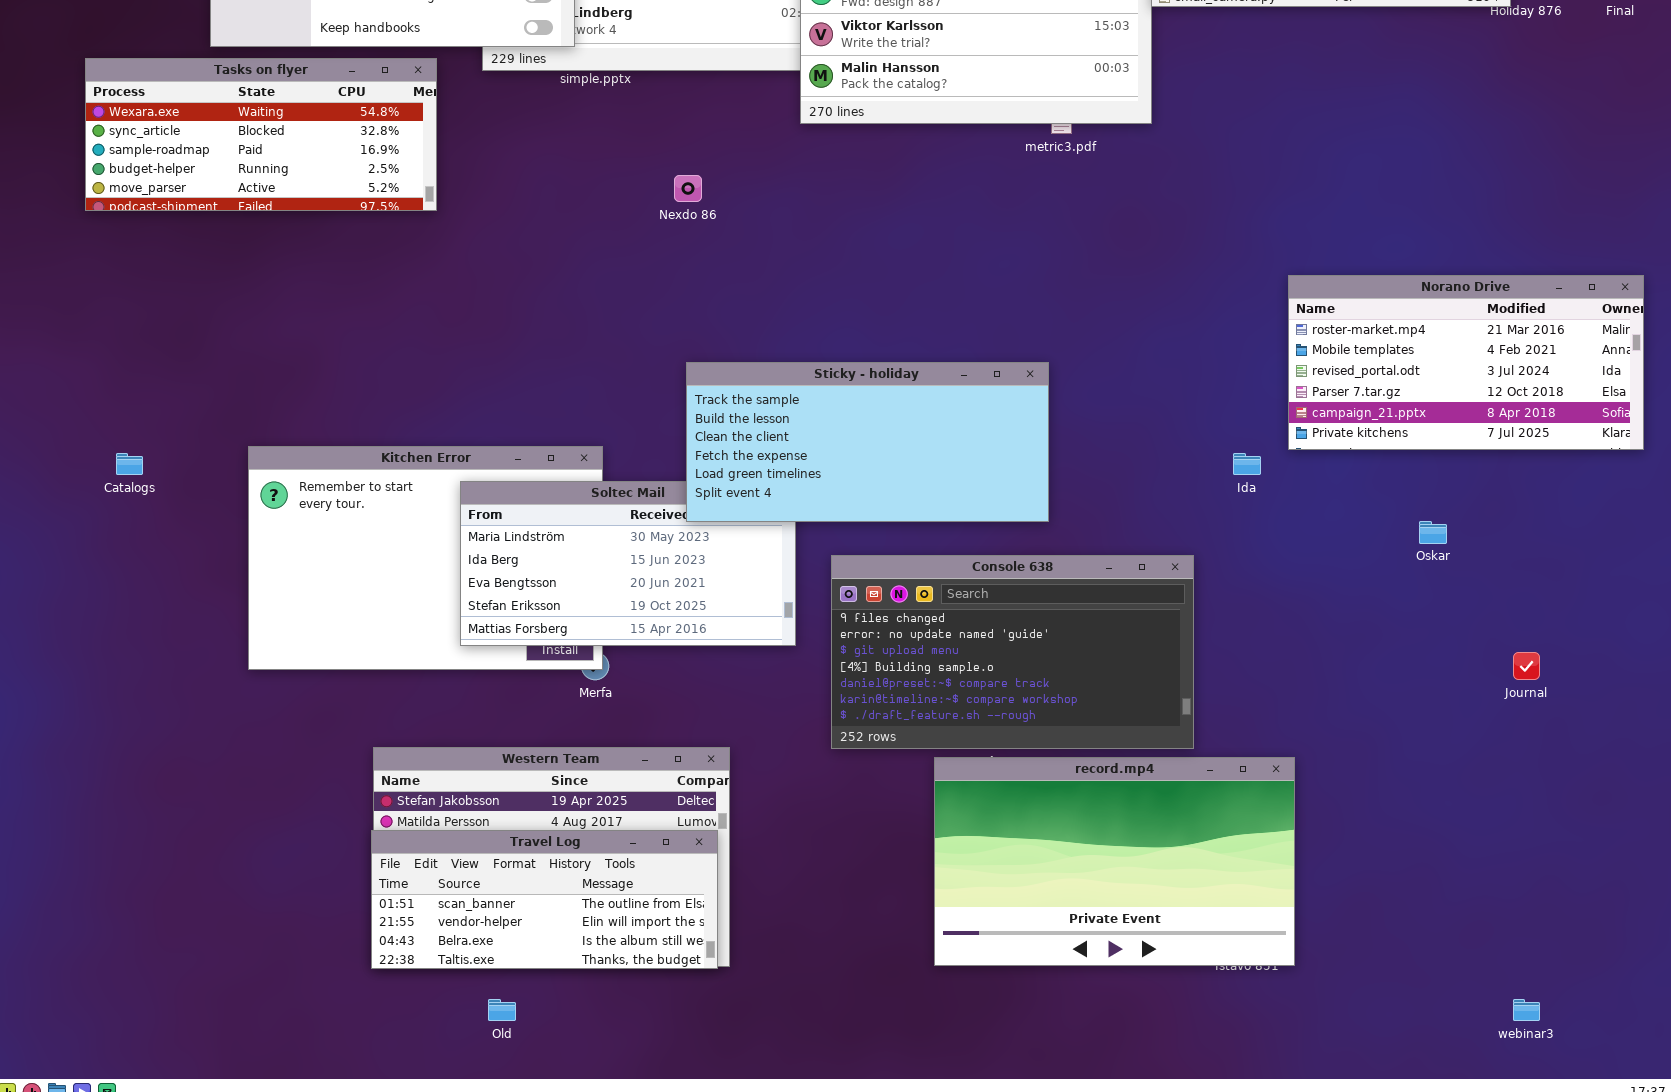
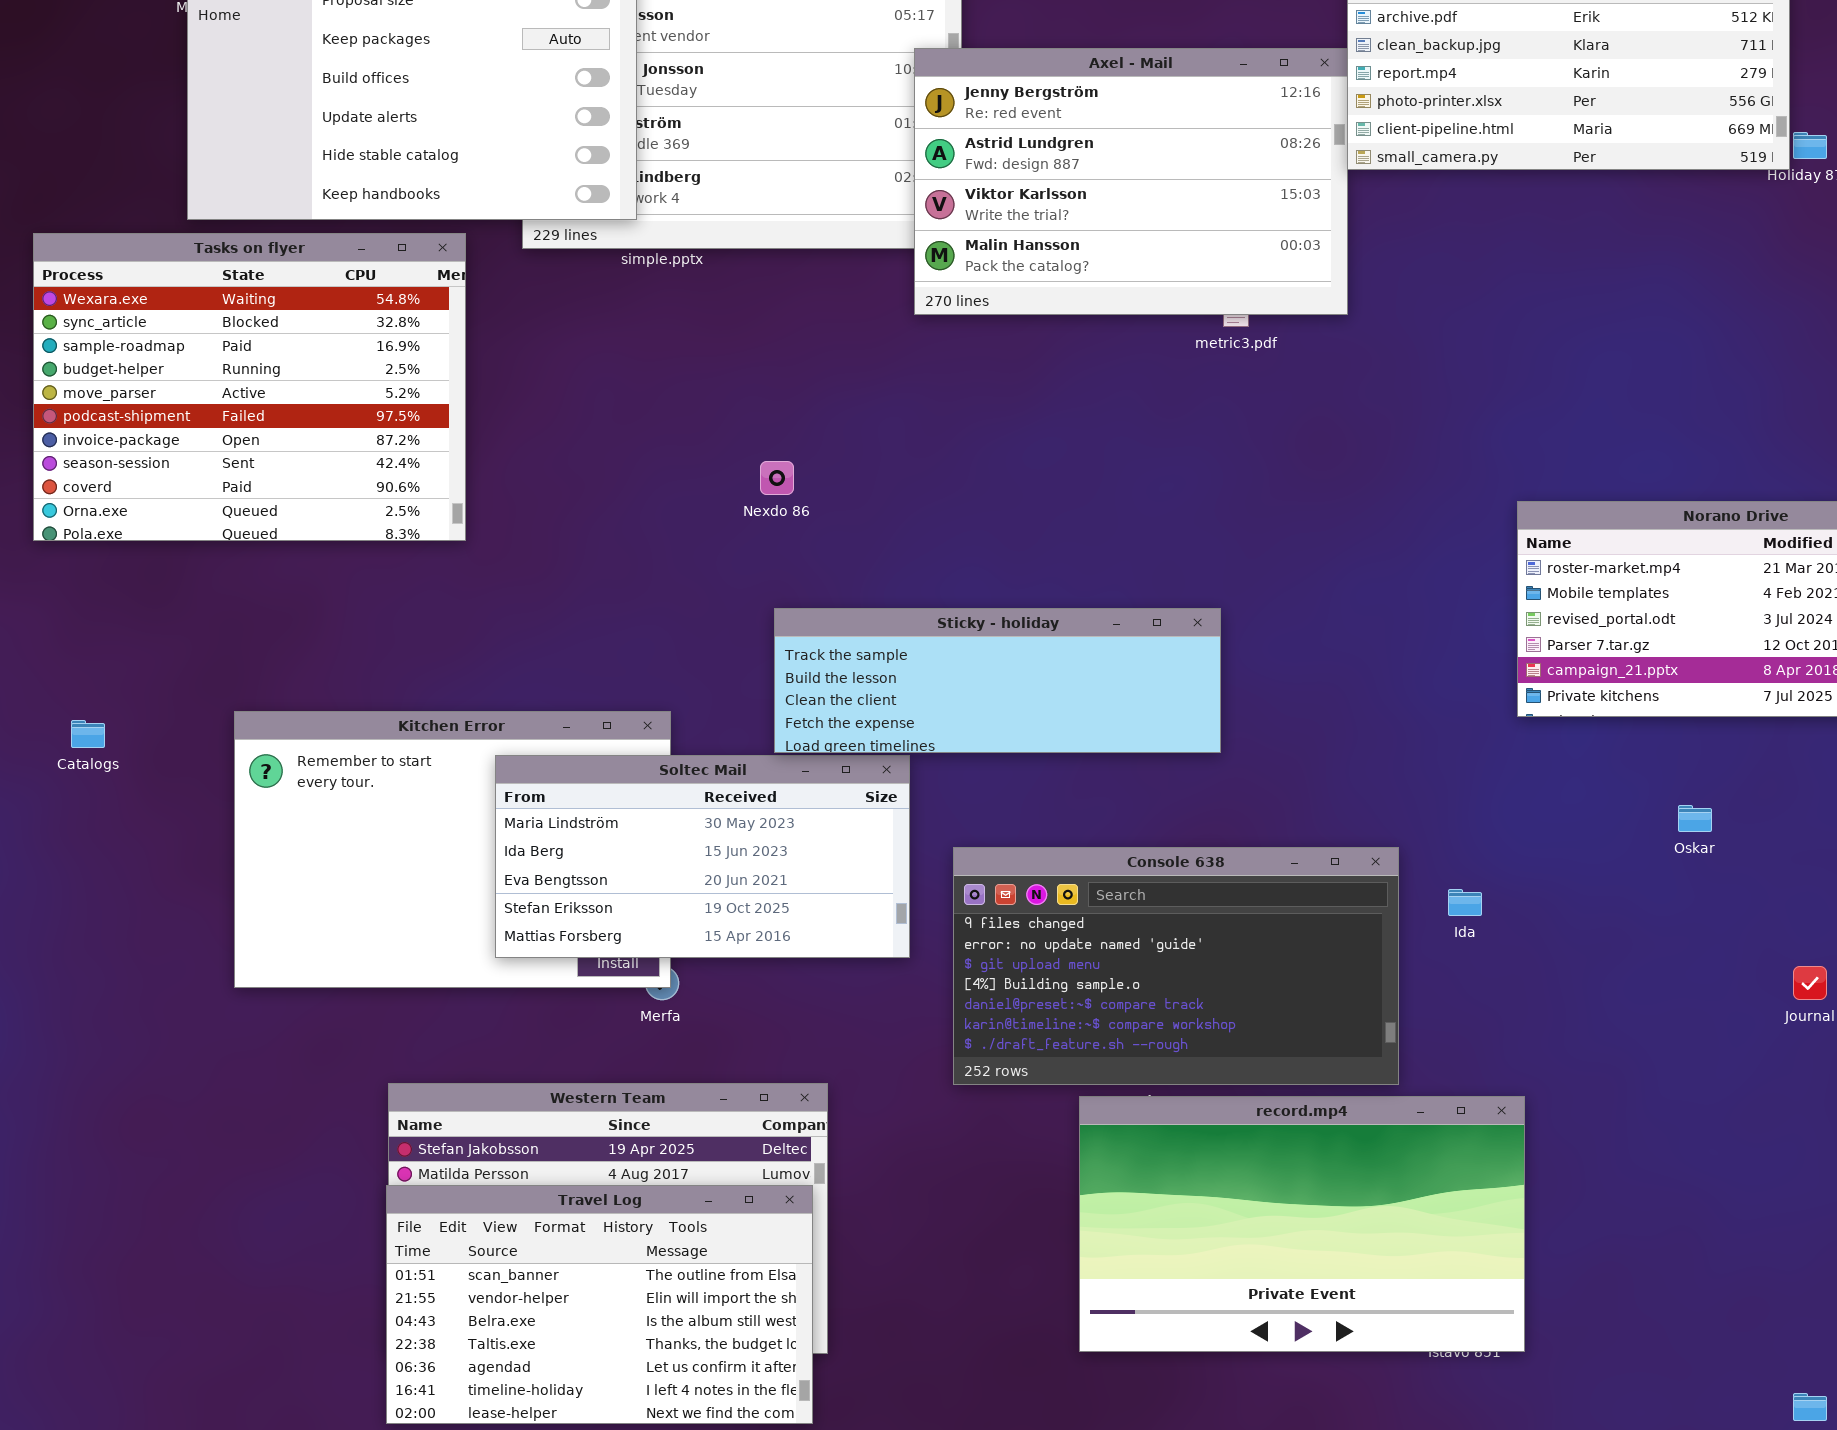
Tasks on flyer: [85,58,437,211] -> [33,233,466,541], resized
Nexdo 86: [674,175,702,202] -> [760,461,794,495], moved
Sticky - holiday: [686,362,1049,522] -> [774,608,1221,753], resized
Ida: [1233,453,1261,475] -> [1448,889,1482,916], moved
Travel Log: [371,830,718,969] -> [386,1185,813,1424], resized

